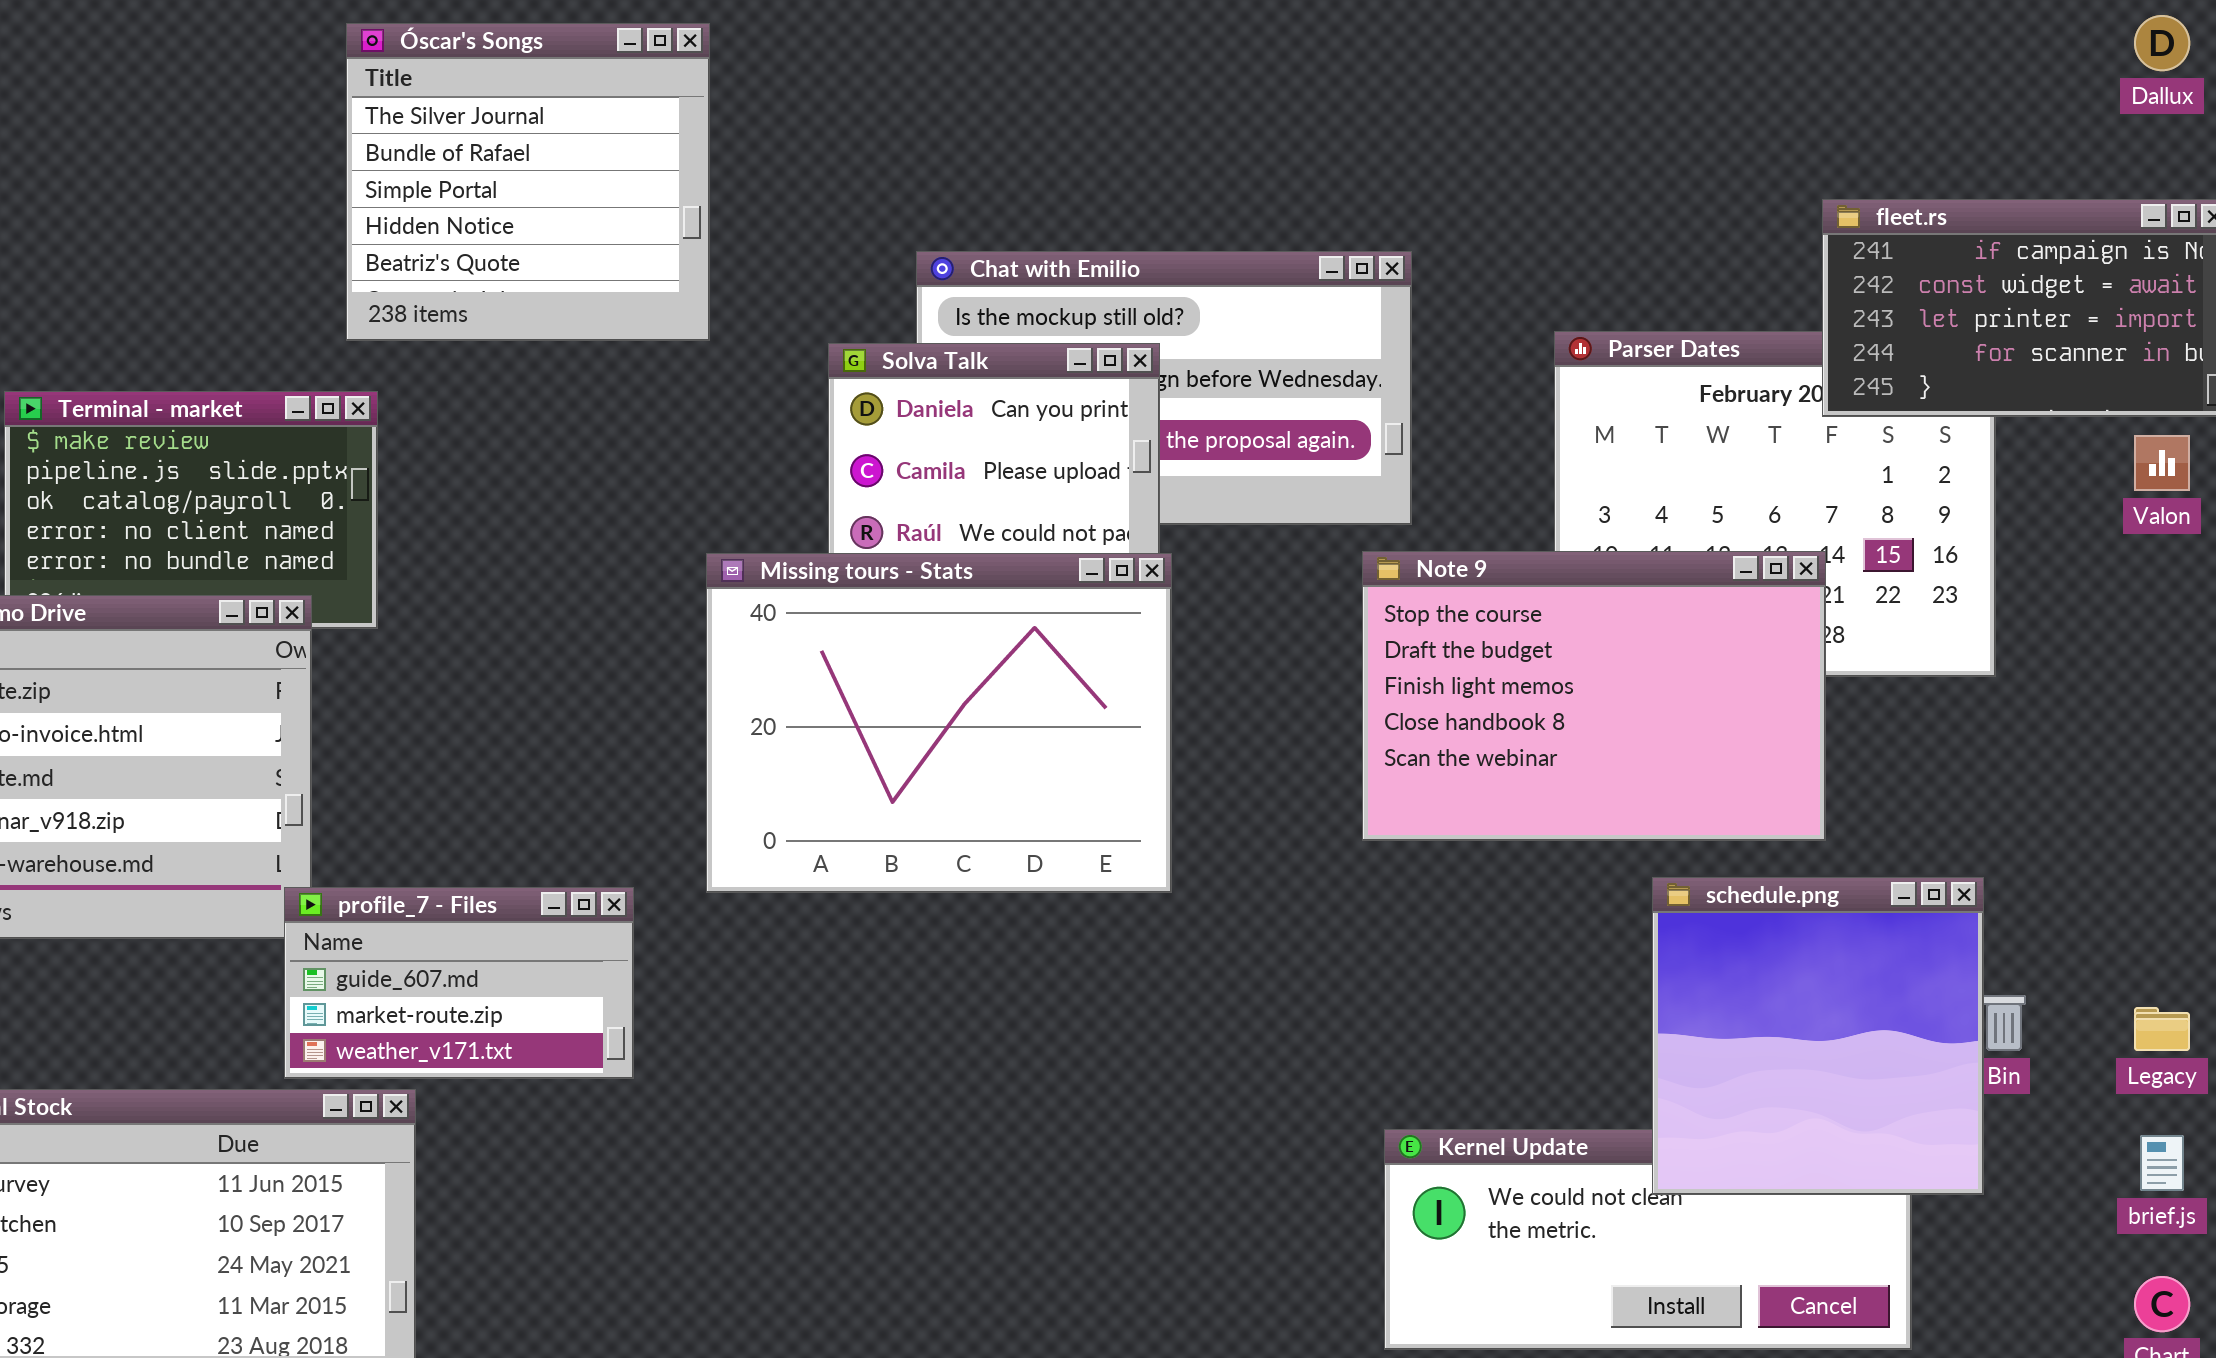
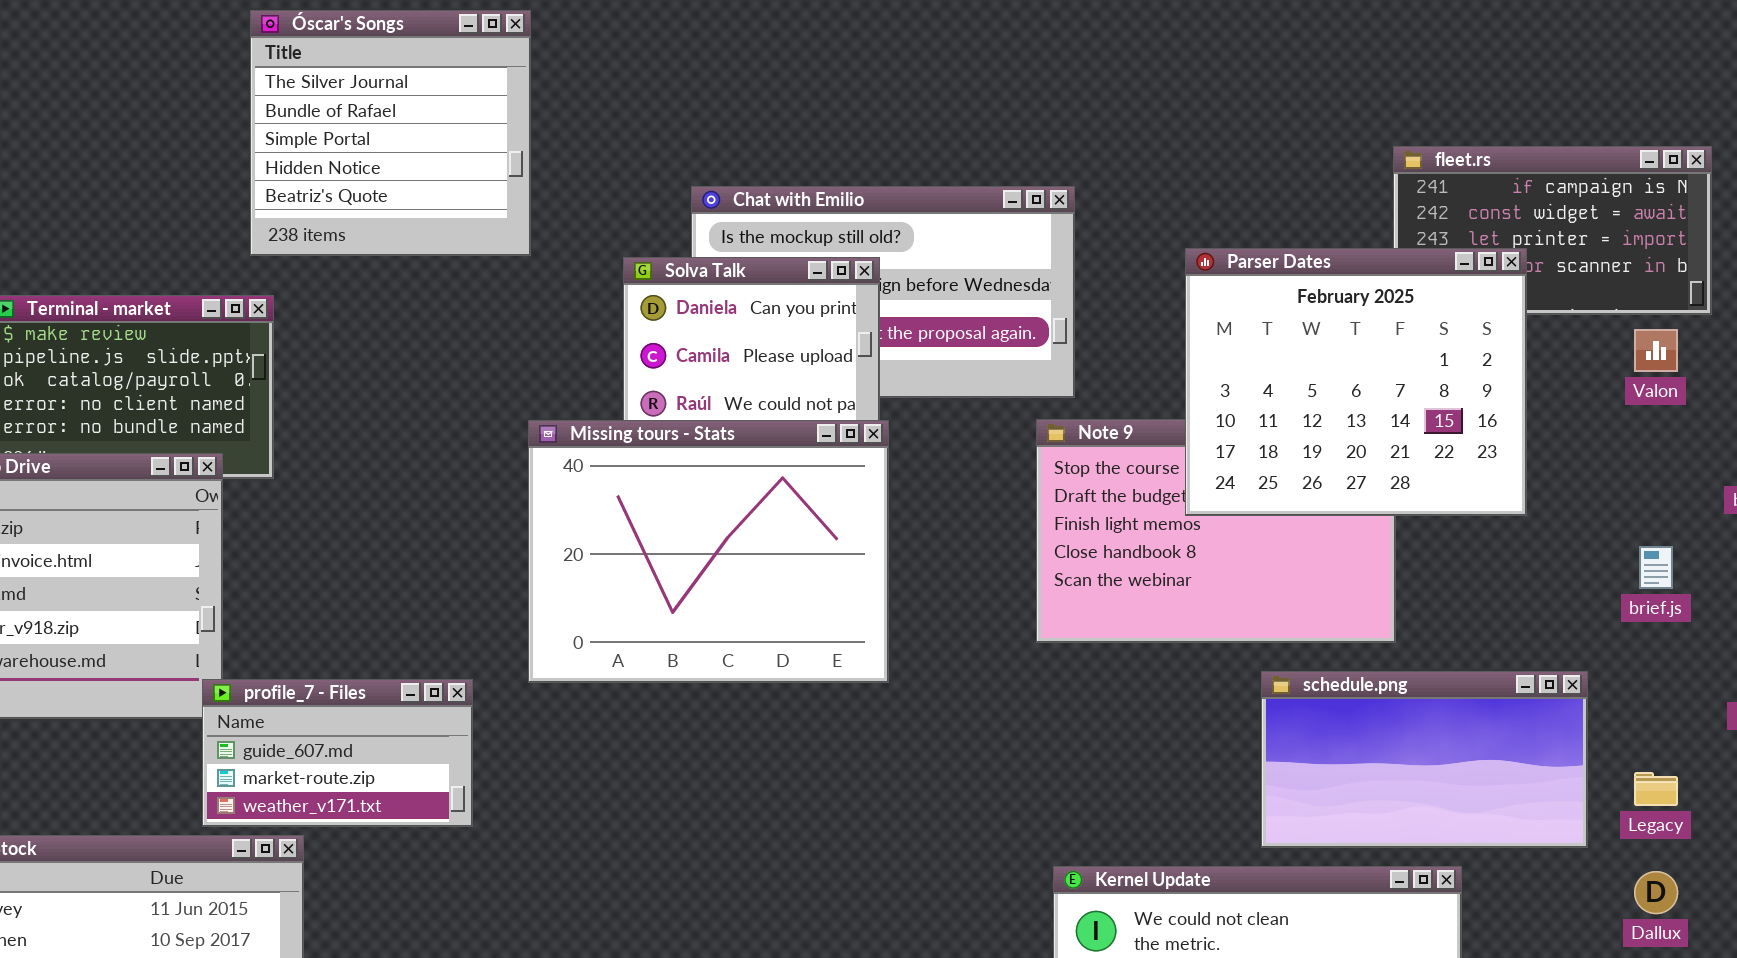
Dallux: [2134,15,2190,71] -> [1634,871,1678,914], moved
Parser Dates: [1554,331,1996,677] -> [1185,248,1527,516], raised
schedule.png: [1652,877,1984,1195] -> [1261,671,1588,848], resized
brief.js: [2140,1135,2184,1191] -> [1639,546,1673,589], moved

